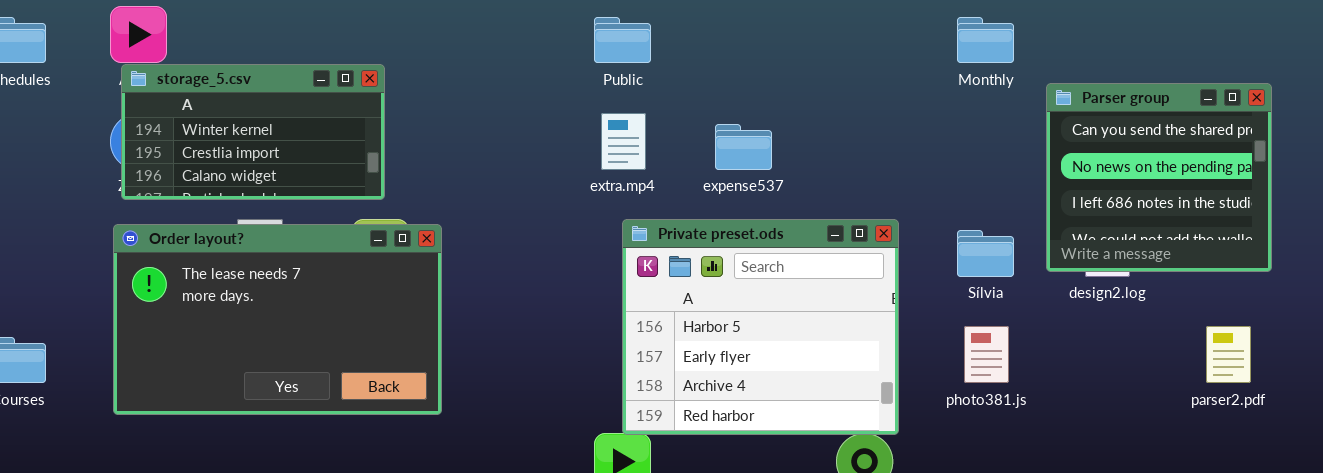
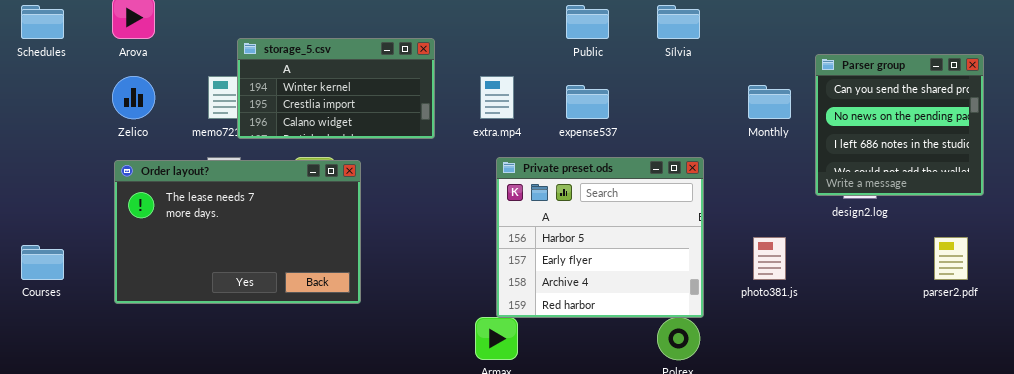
Public: [594,17,651,63] -> [566,5,609,39], moved
Monthly: [957,17,1014,63] -> [748,85,791,119], moved
storage_5.csv: [121,64,385,200] -> [237,38,435,139], moved
Sílvia: [957,230,1014,277] -> [657,5,700,39], moved

